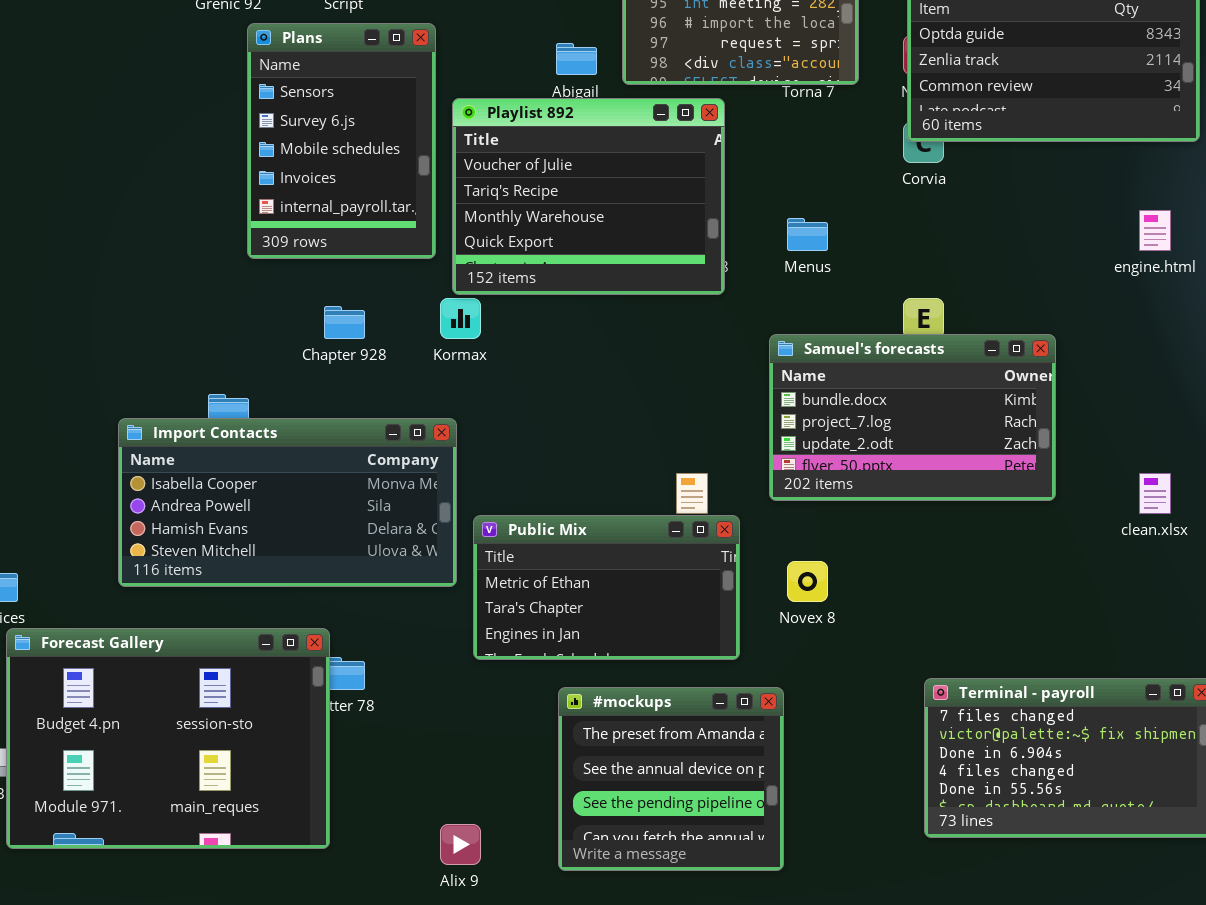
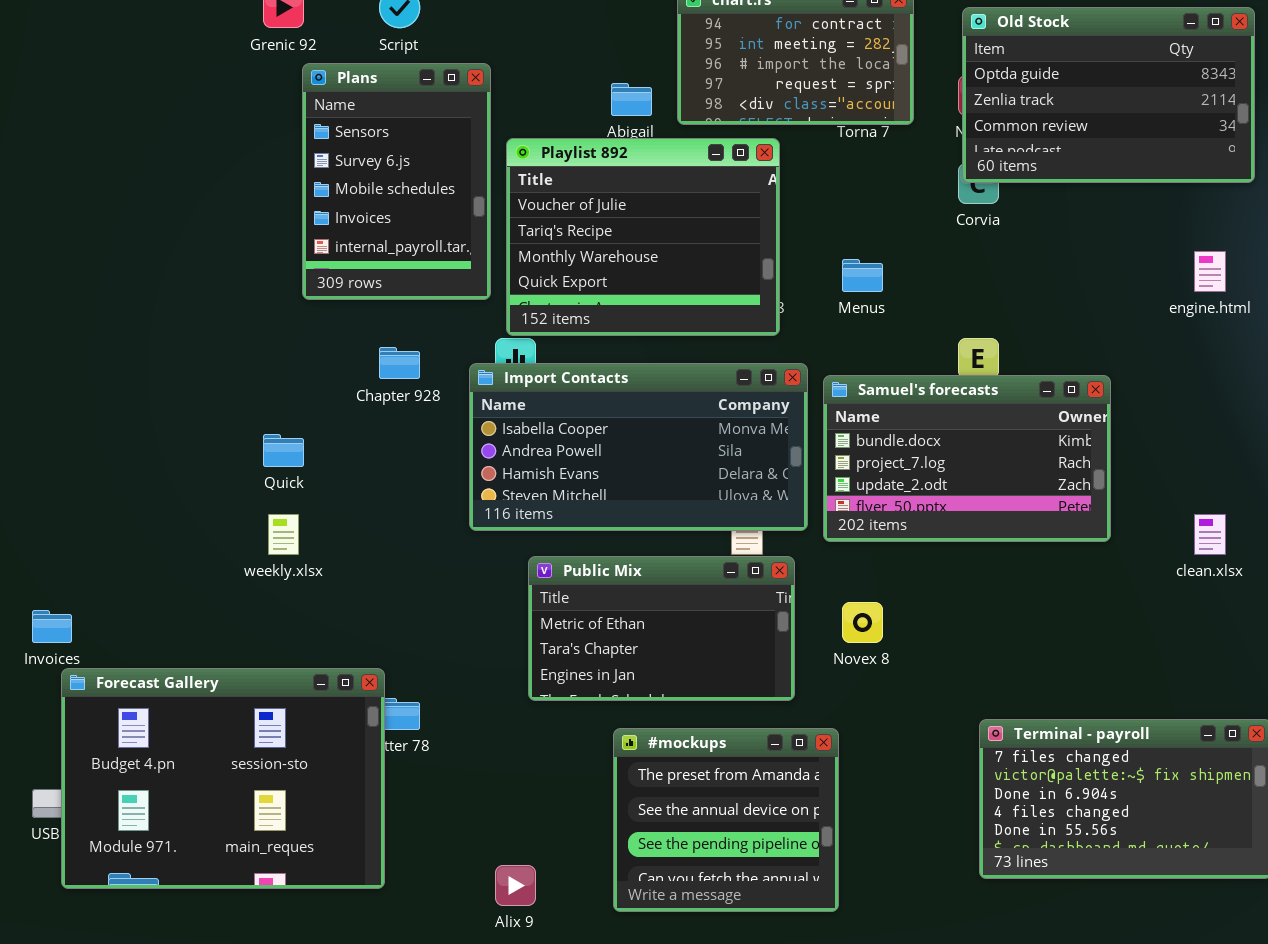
Import Contacts: [118,418,457,587] -> [469,363,808,531], moved

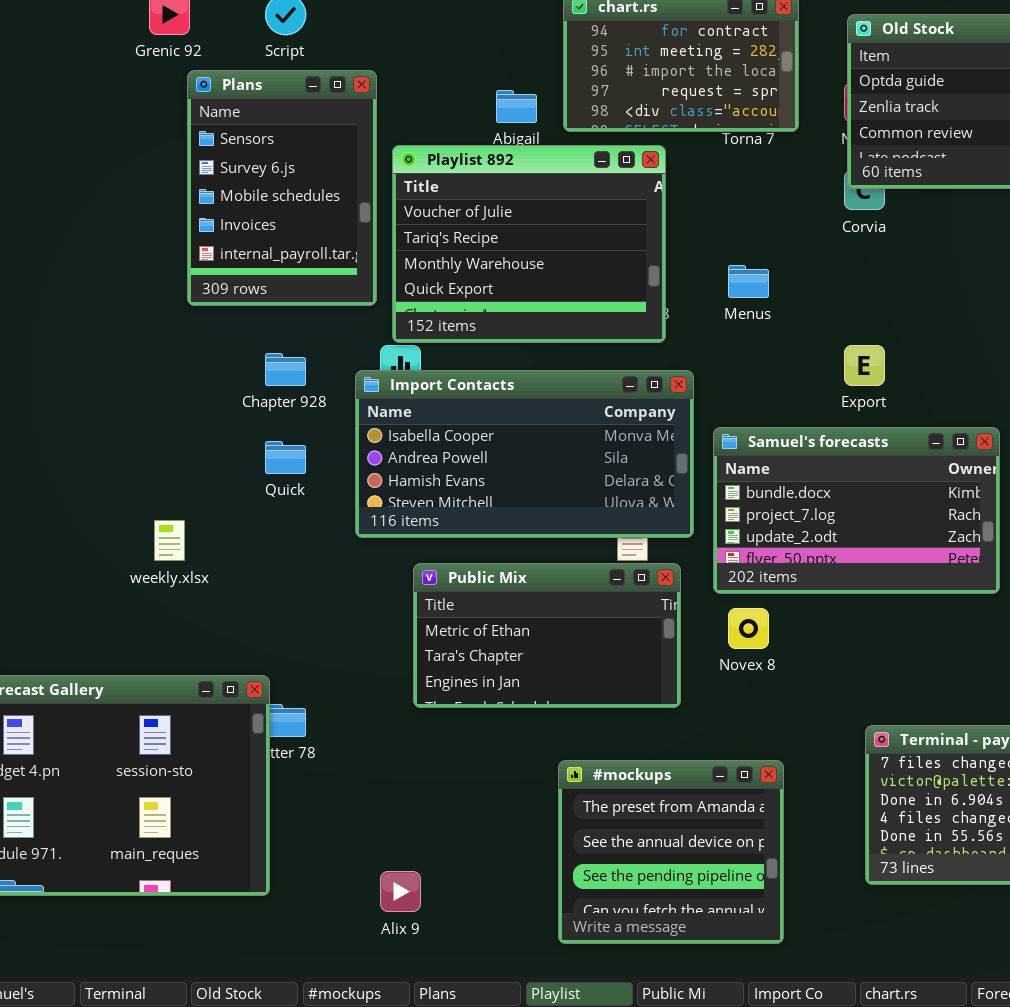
Samuel's forecasts: [823,375,1111,542] -> [713,427,1000,594], moved
Quick: [263,434,304,467] -> [265,441,306,474], moved
#mockups: [613,728,839,912] -> [558,760,784,944], moved

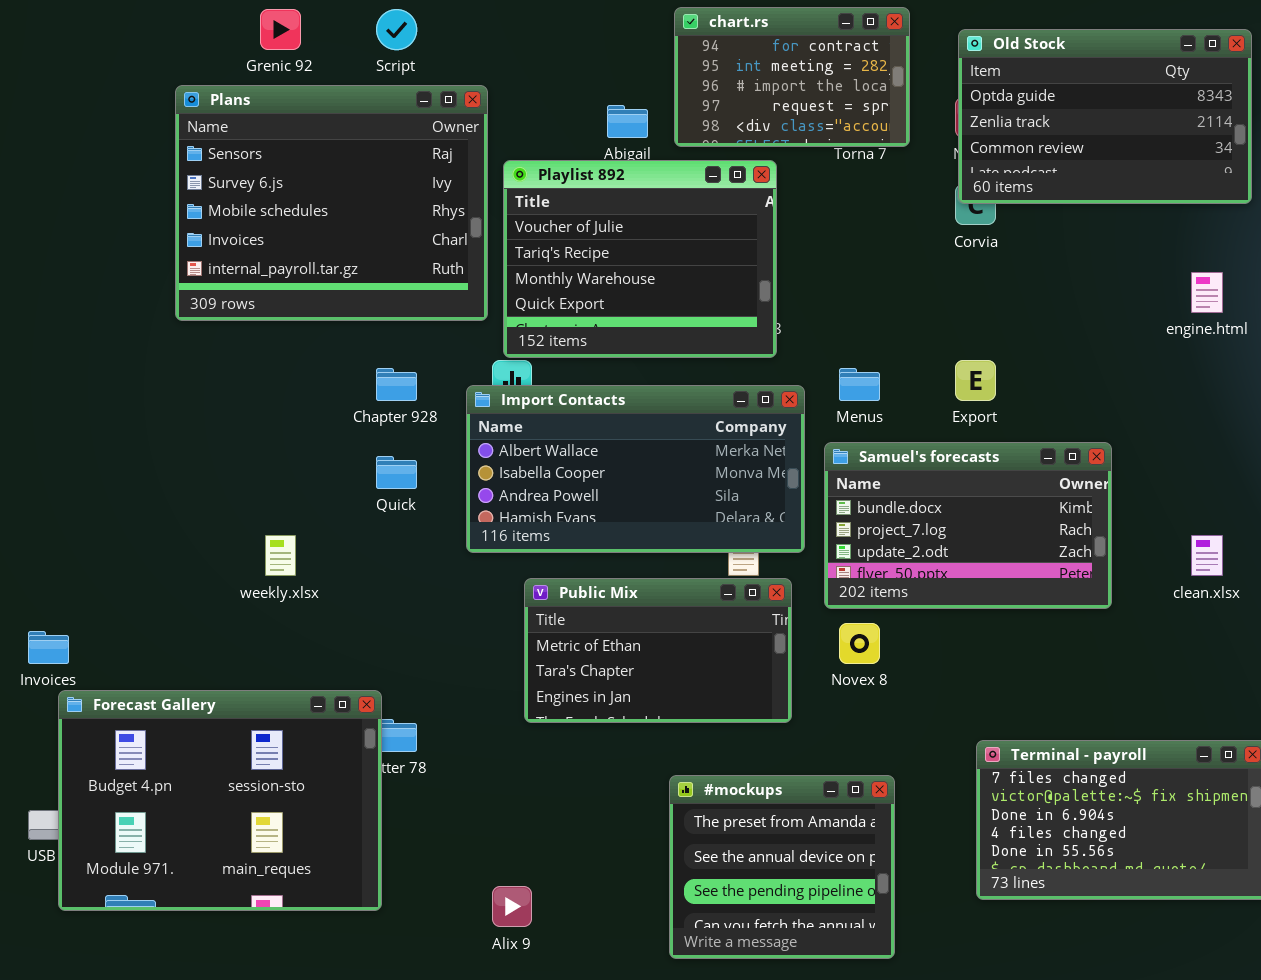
Plans: [187,70,377,306] -> [175,85,488,321], resized
Menus: [728,265,769,298] -> [839,368,880,401], moved
Import Contacts: [355,370,694,538] -> [466,385,805,553], scrolled up 1 row

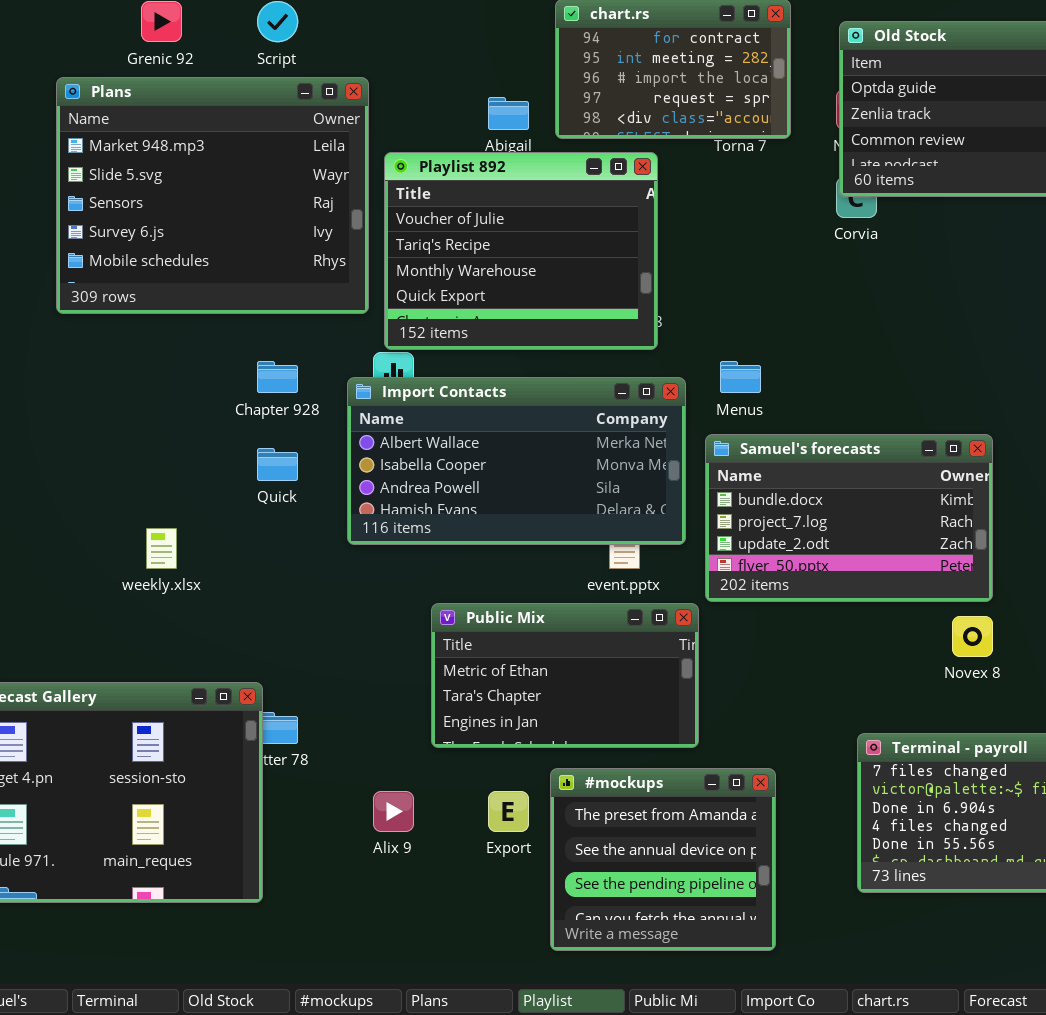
Plans: [175,85,488,321] -> [56,77,369,314], scrolled up 2 rows
Export: [955,360,996,401] -> [488,791,529,832], moved
Public Mix: [524,578,792,723] -> [431,603,699,748], moved
Novex 8: [839,623,880,664] -> [952,616,993,657], moved
Alix 9: [492,886,532,927] -> [373,791,414,832], moved

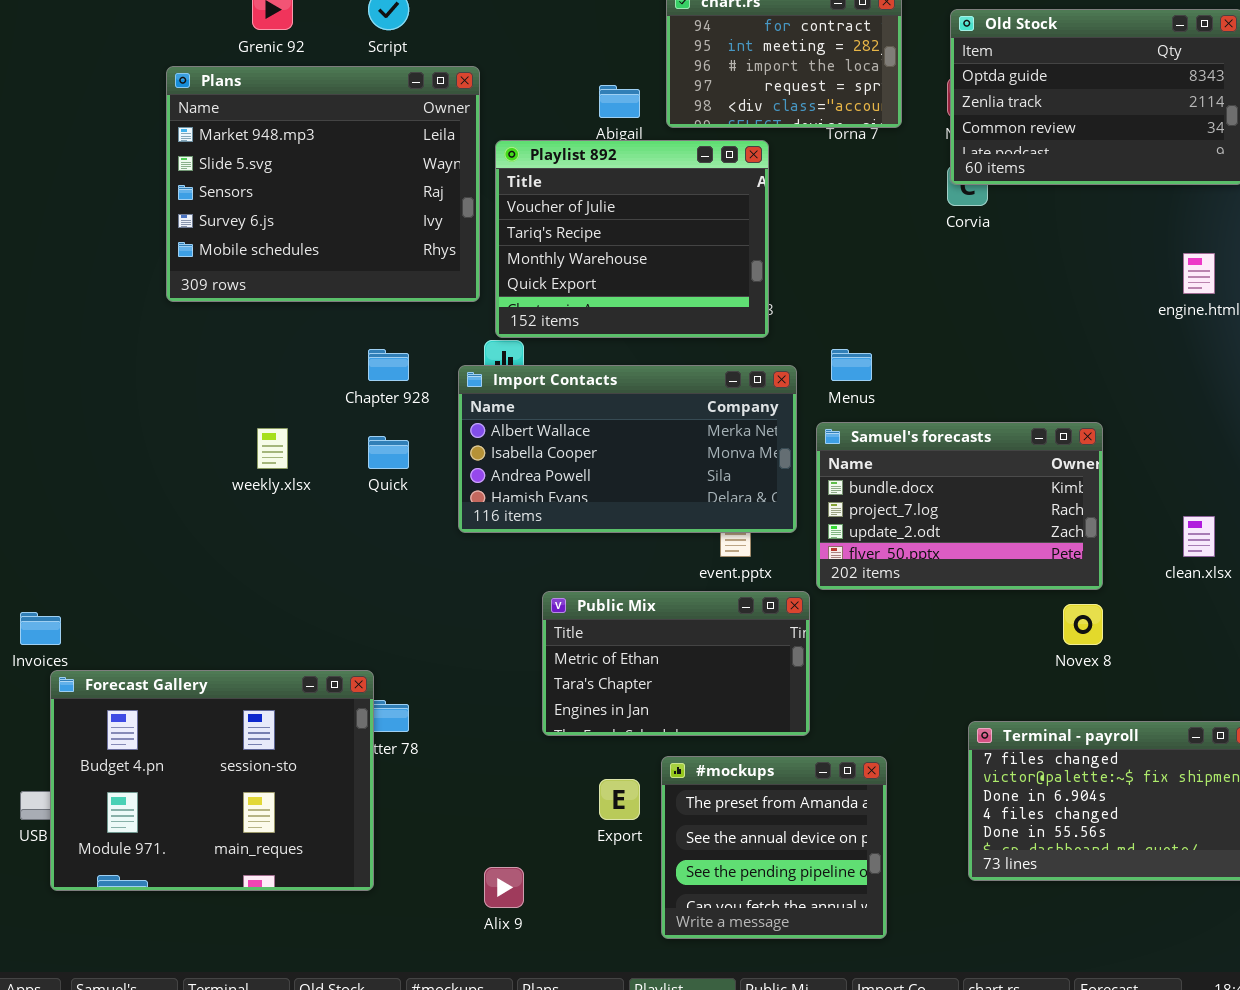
weekly.xlsx: [146,528,177,569] -> [257,428,288,469], moved
Alix 9: [373,791,414,832] -> [484,867,524,908], moved

